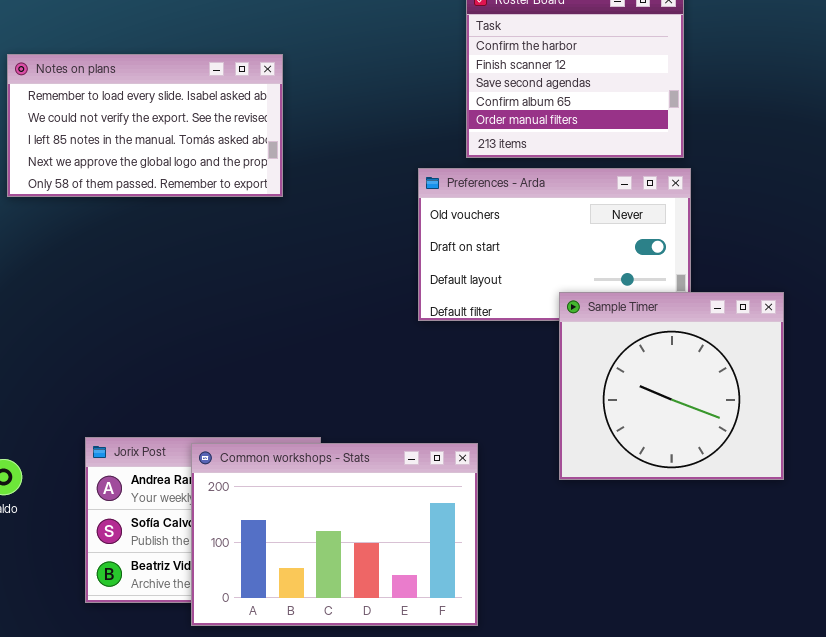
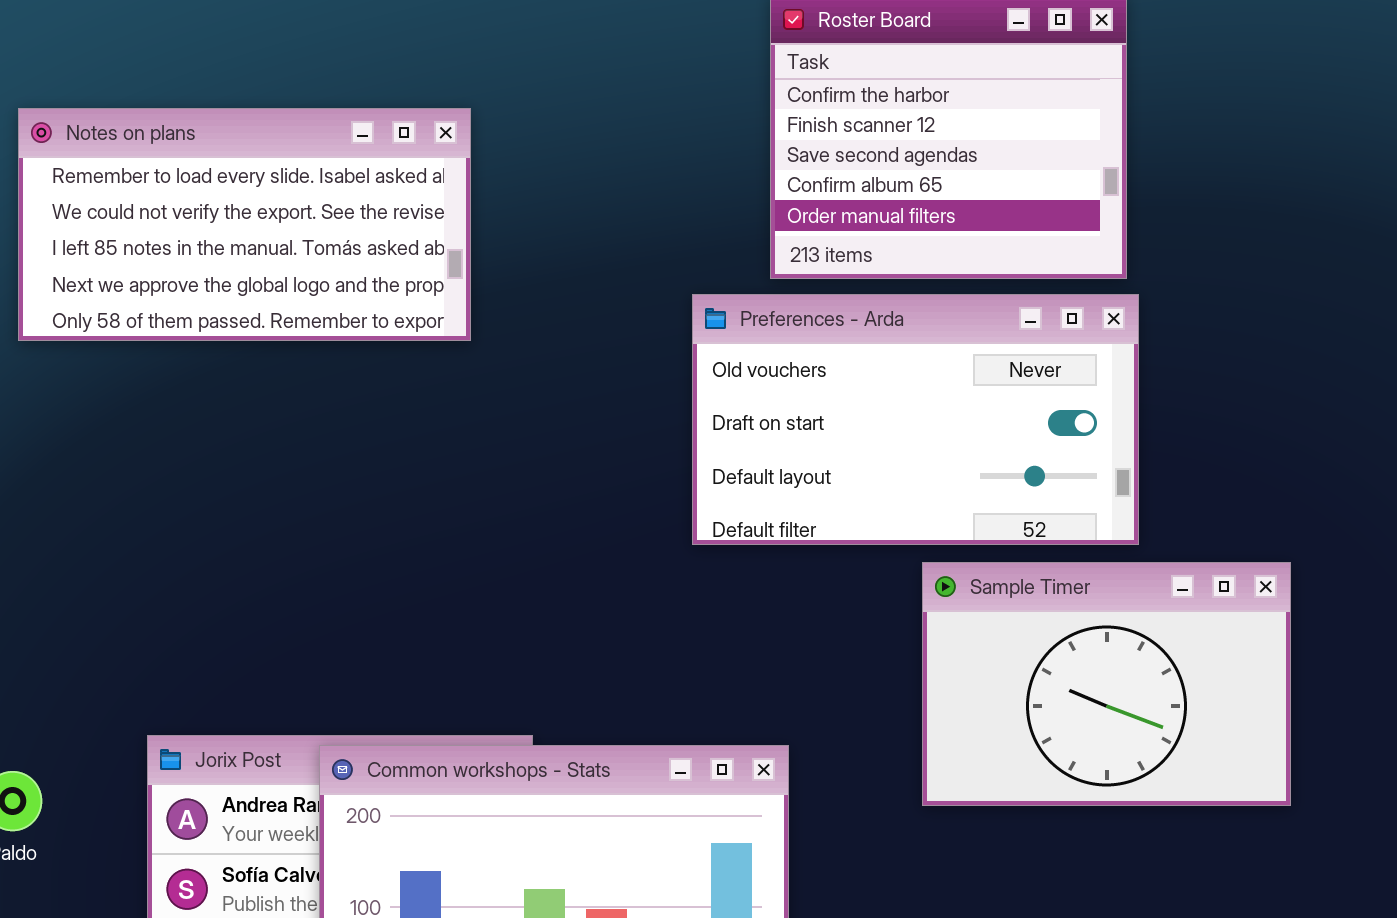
Sample Timer: [559,292,784,480] -> [922,562,1291,806], resized

